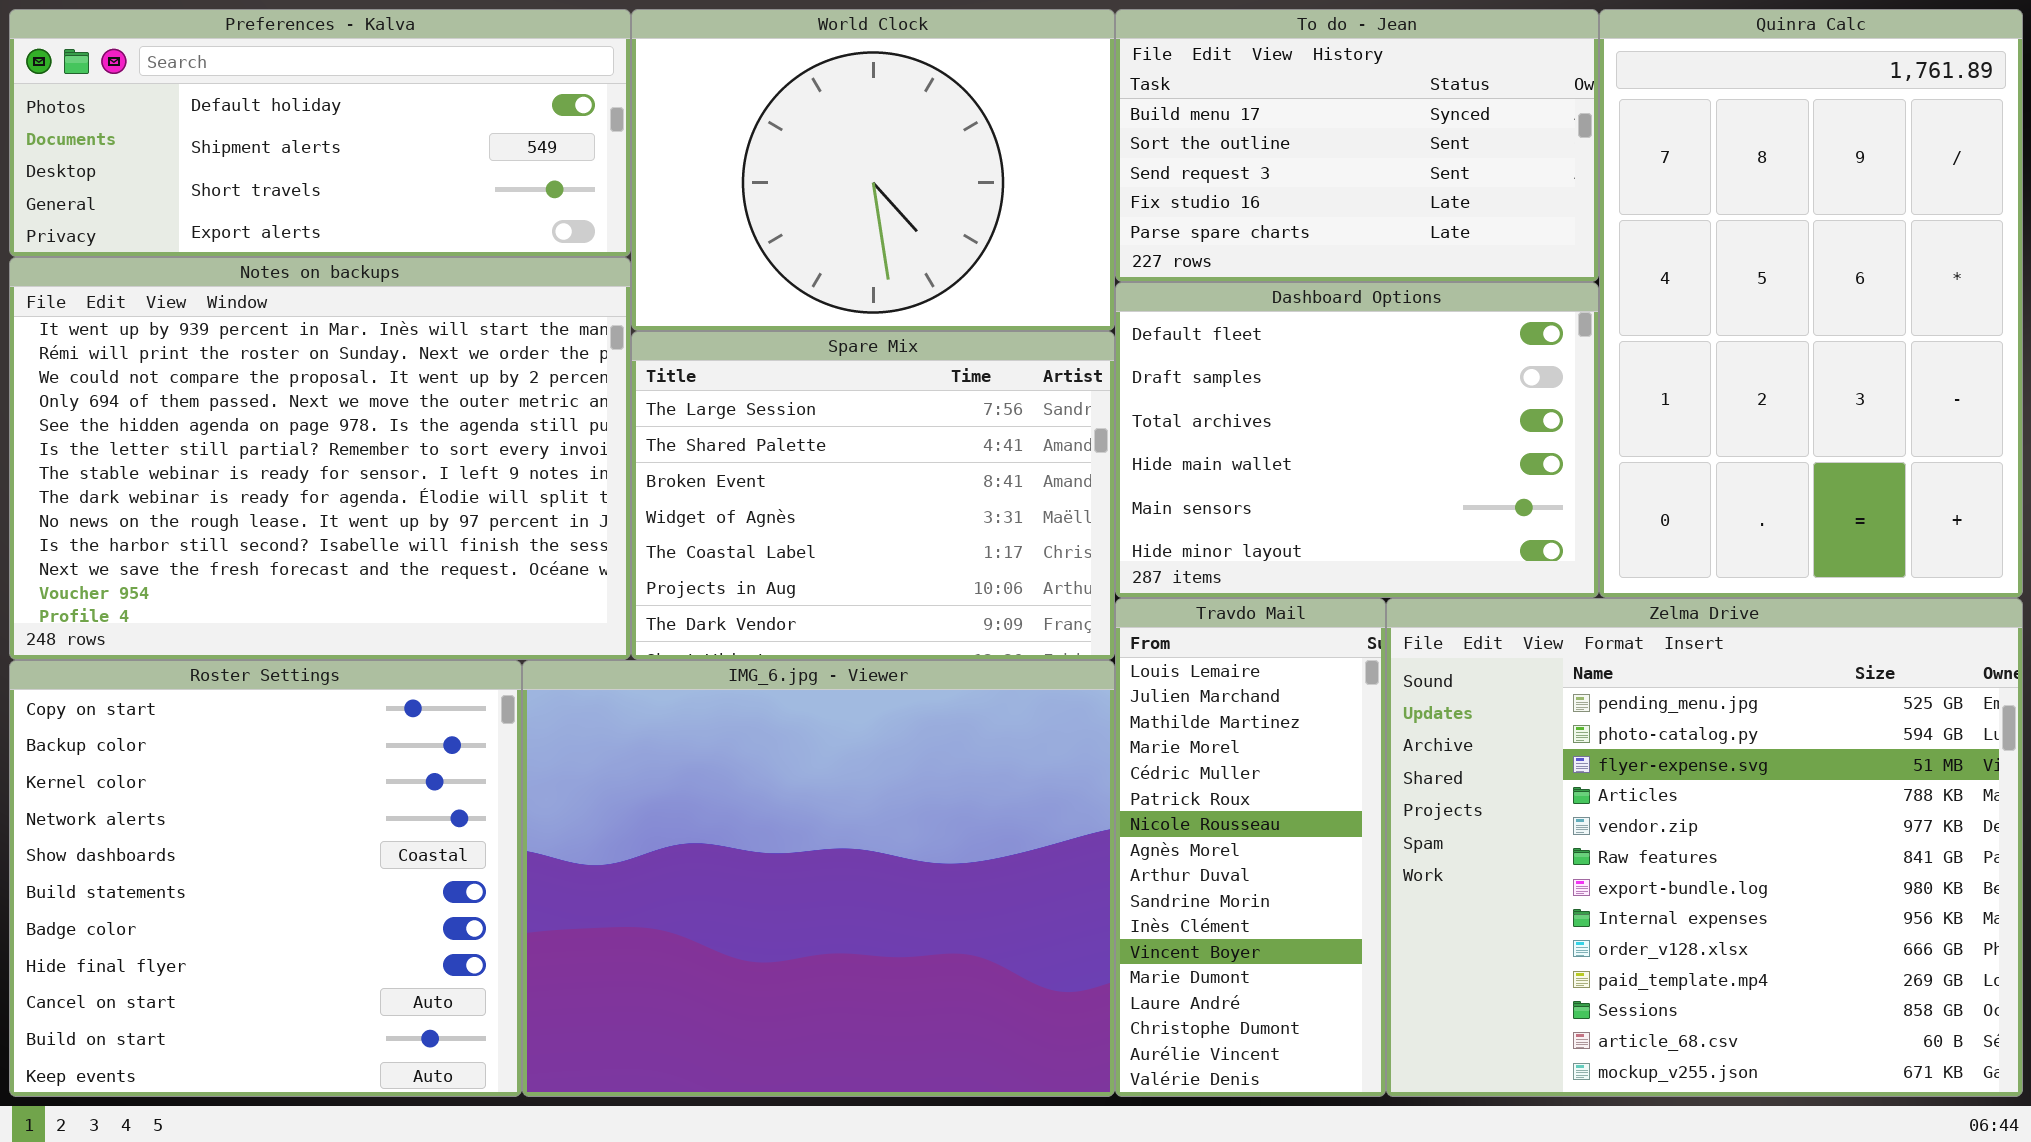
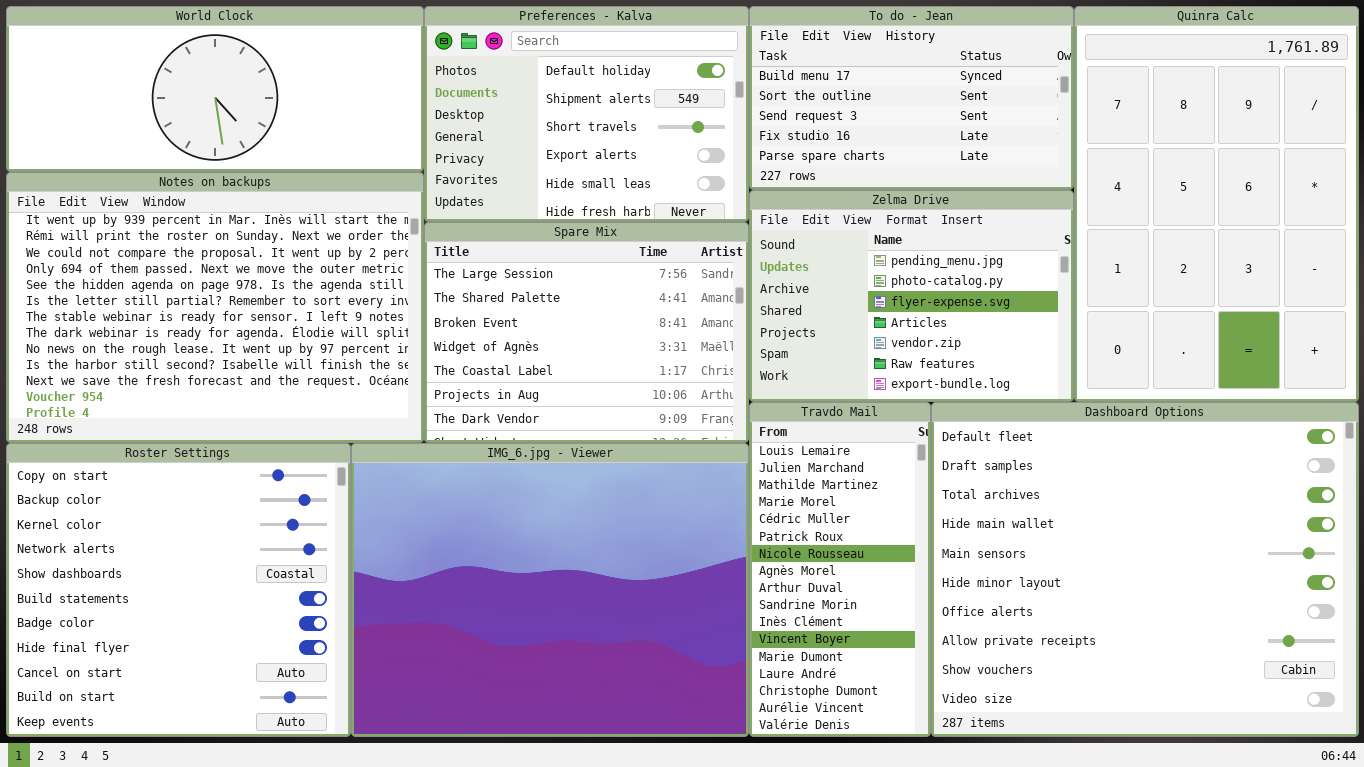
Preferences - Kalva: [9,9,631,257] -> [424,6,749,222], moved, resized
World Clock: [631,9,1115,331] -> [6,6,424,172], moved, resized
Dashboard Options: [1115,282,1599,598] -> [931,402,1359,737], moved, resized
Zelma Drive: [1386,598,2023,1097] -> [749,190,1074,402], moved, resized

